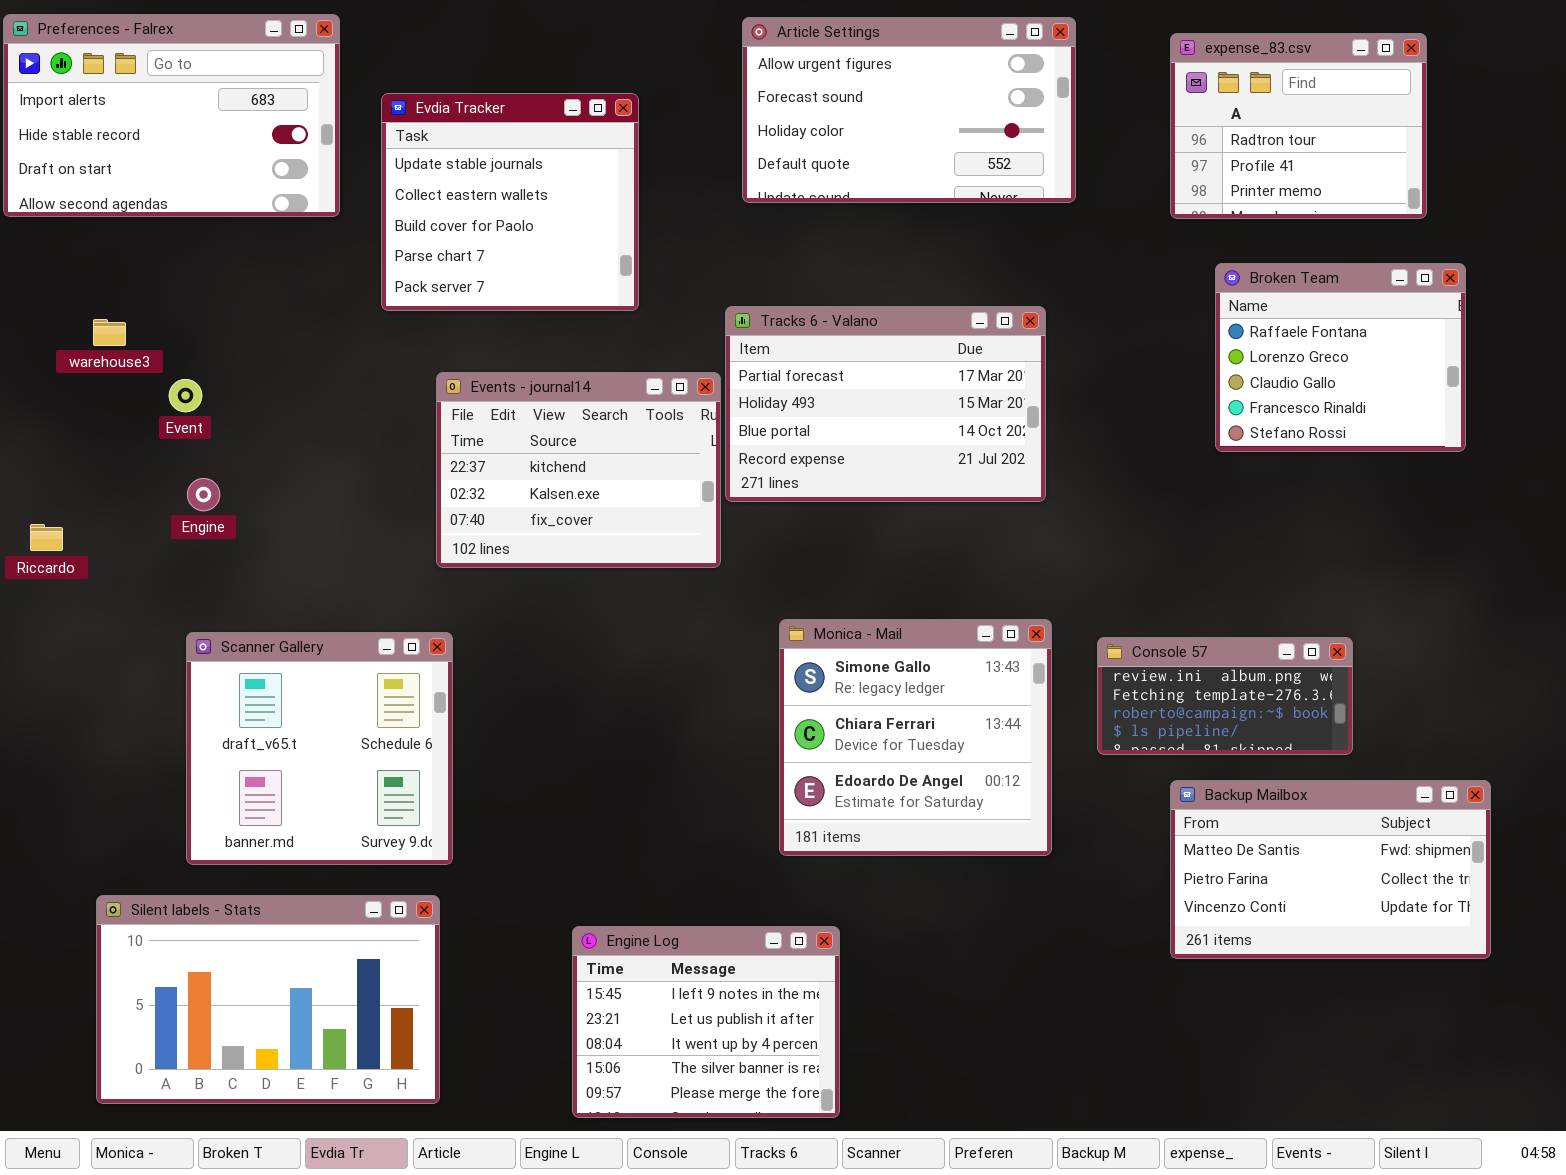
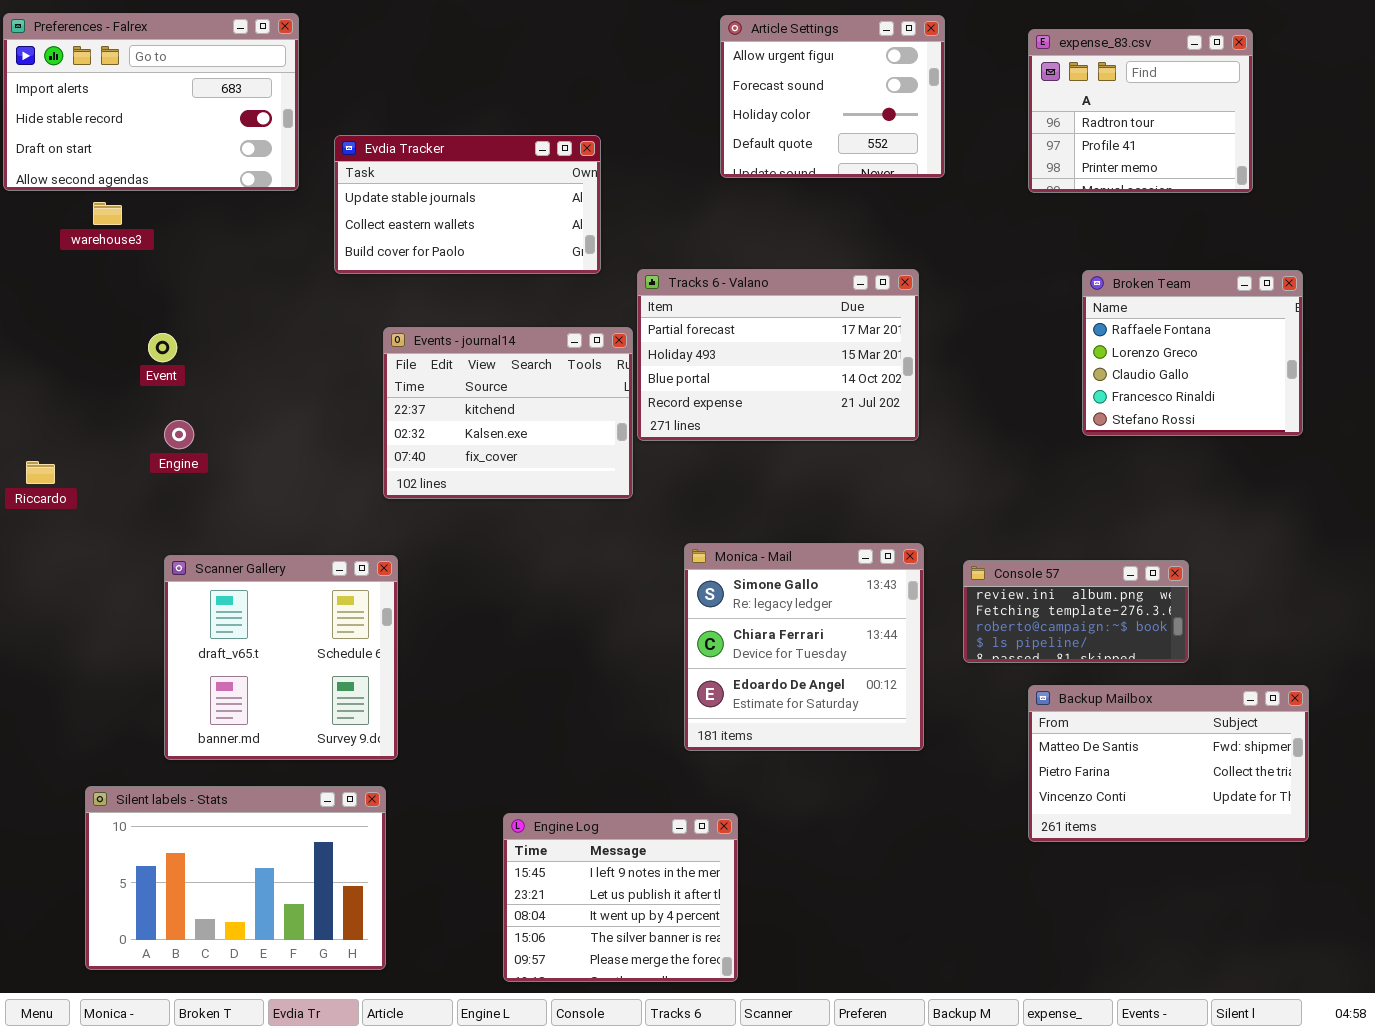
Article Settings: [742,17,1076,203] -> [720,15,945,178], resized
Evdia Tracker: [381,93,639,311] -> [334,135,601,274], resized
Broken Team: [1215,263,1466,452] -> [1082,270,1303,436], moved
warehouse3: [93,319,126,346] -> [93,202,122,225], moved

